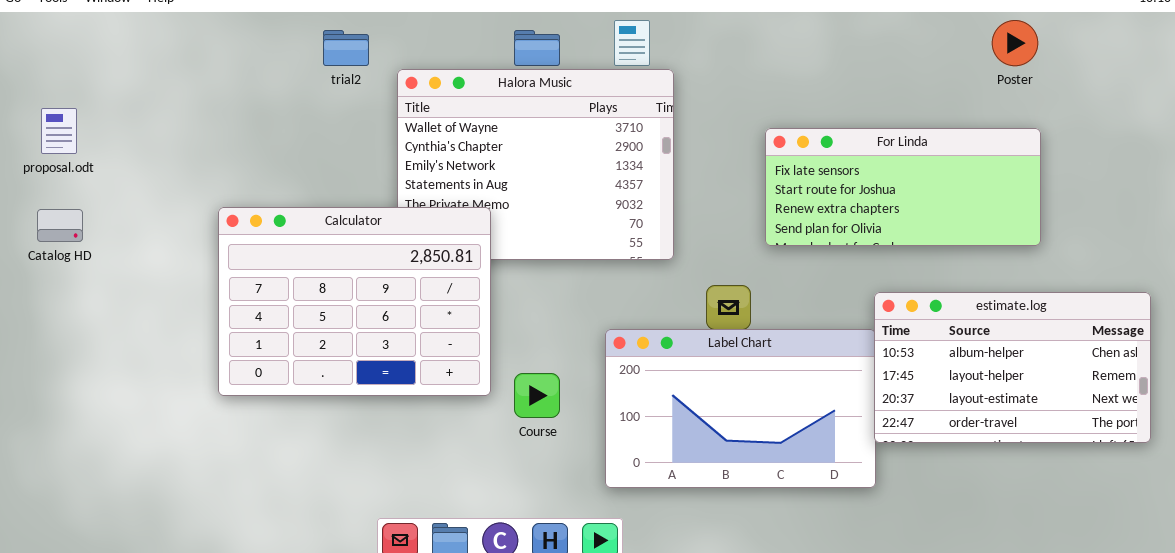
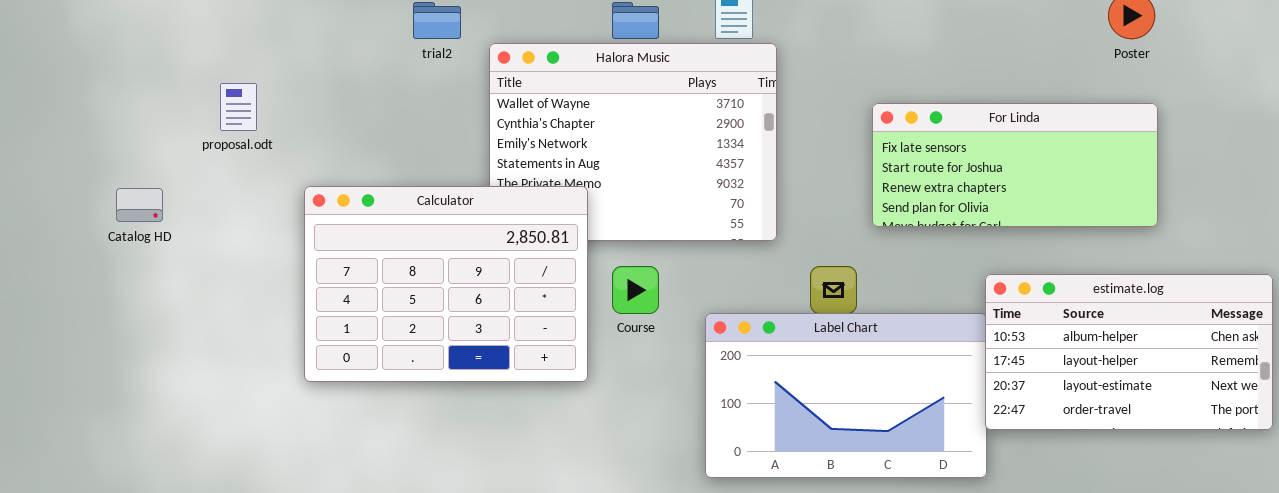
proposal.odt: [41,108,77,154] -> [220,83,257,131], moved
Course: [514,373,560,418] -> [612,266,659,314], moved

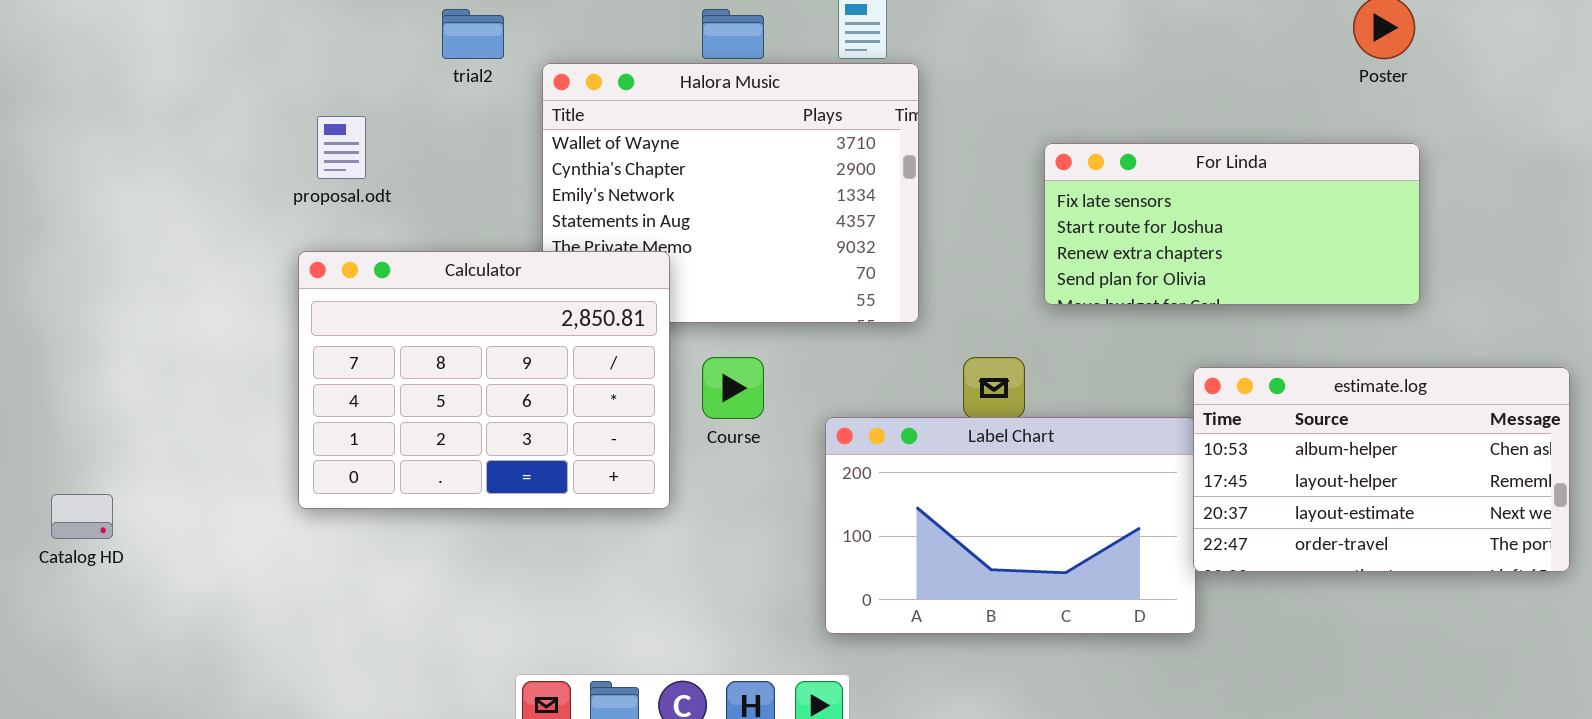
proposal.odt: [220,83,257,131] -> [317,116,366,179], moved
Catalog HD: [116,188,163,222] -> [51,494,113,539], moved

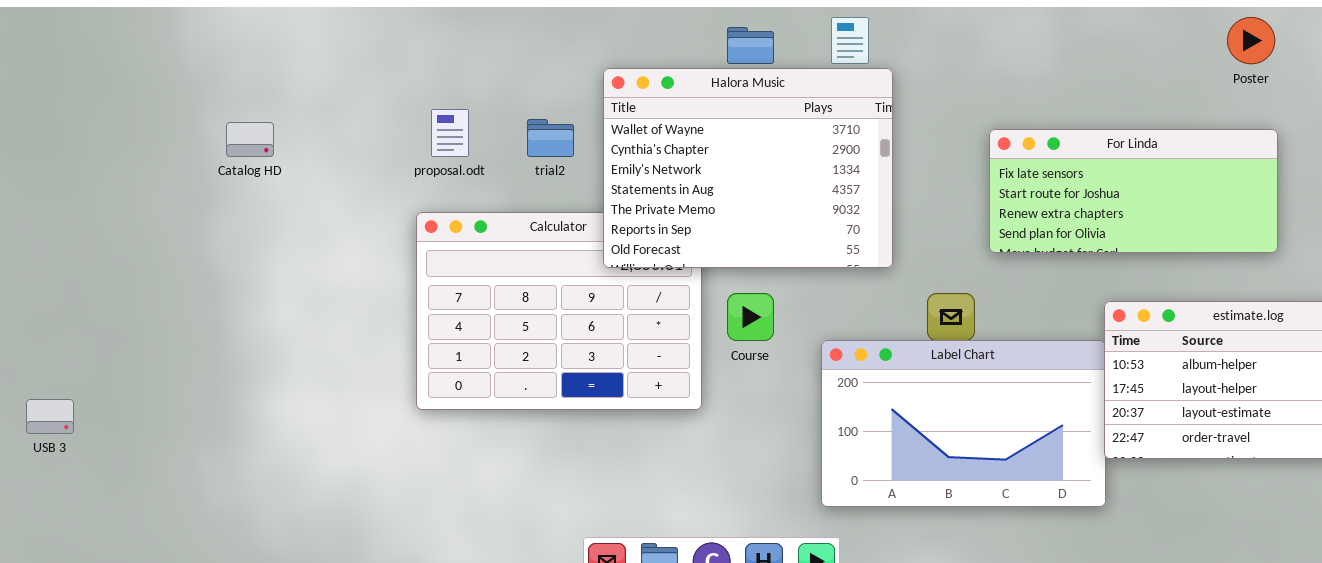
trial2: [442,9,504,59] -> [527,119,574,157], moved
Halora Music: [542,63,919,323] -> [603,68,893,268], raised
Catalog HD: [51,494,113,539] -> [226,122,274,157], moved

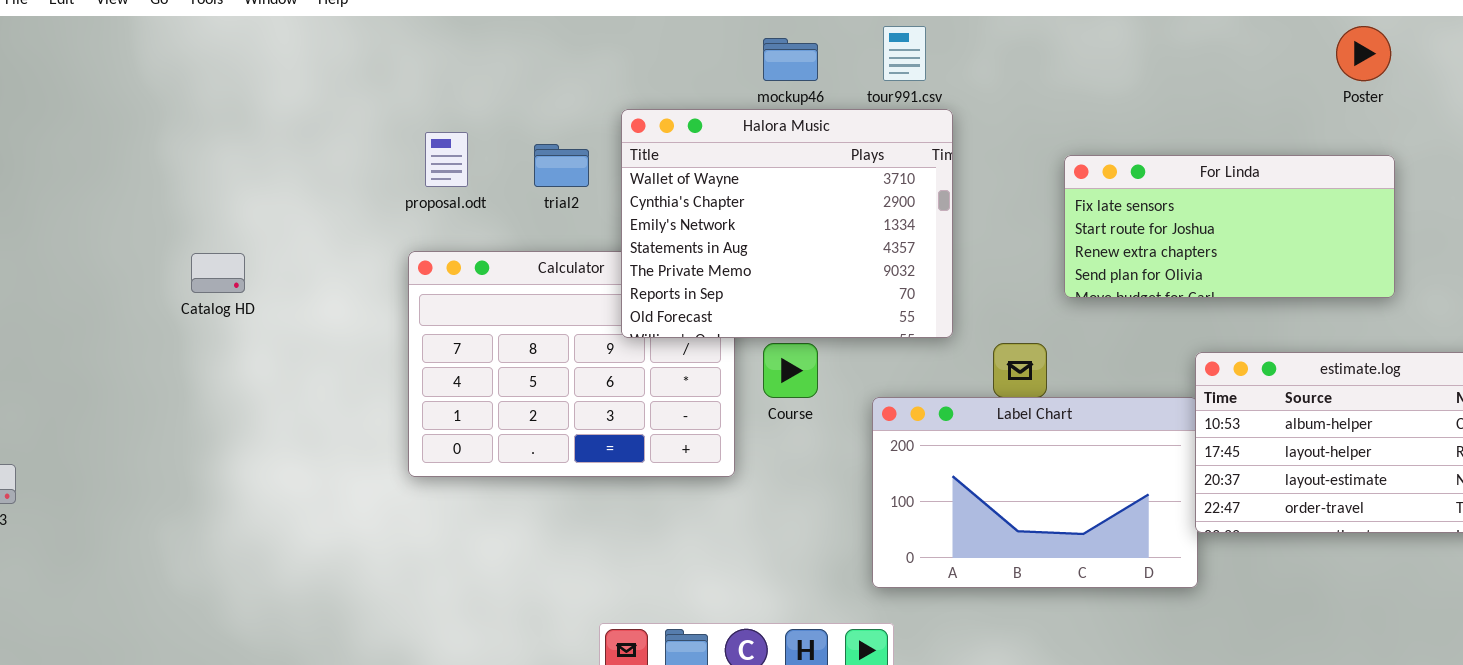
Halora Music: [603,68,893,268] -> [621,109,953,338], moved
Catalog HD: [226,122,274,157] -> [191,253,245,293], moved

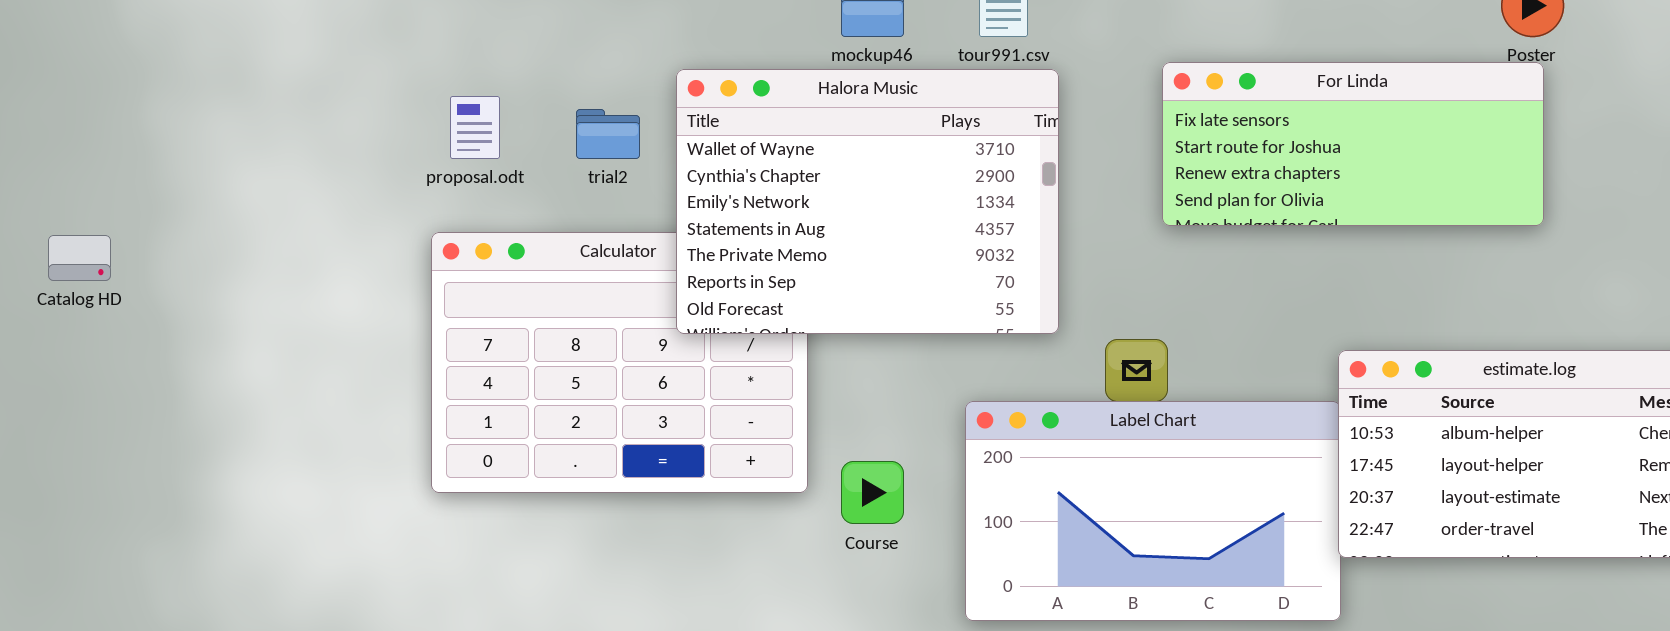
For Linda: [1064,155,1395,298] -> [1162,62,1544,226], moved
Catalog HD: [191,253,245,293] -> [48,235,111,281], moved
Course: [763,343,818,398] -> [841,461,904,524], moved

